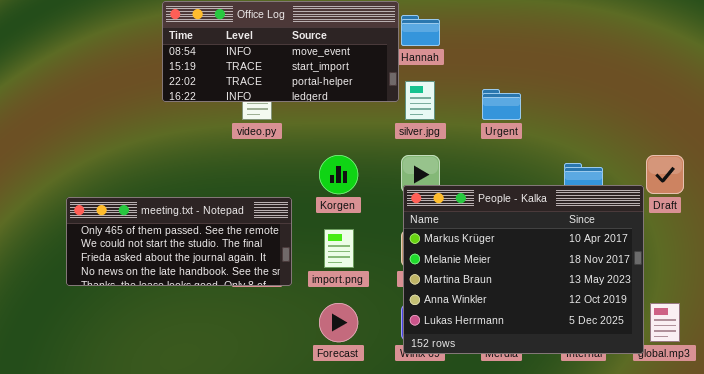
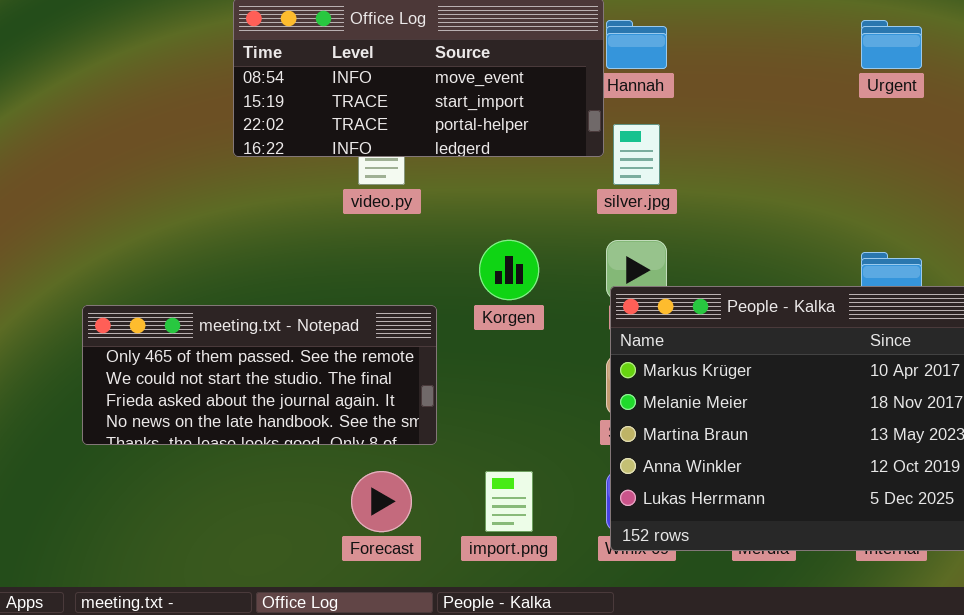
Urgent: [482,89,521,120] -> [861,20,922,69], moved
import.png: [324,229,354,268] -> [485,471,533,532], moved
Forecast: [319,303,358,342] -> [351,471,412,532], moved

